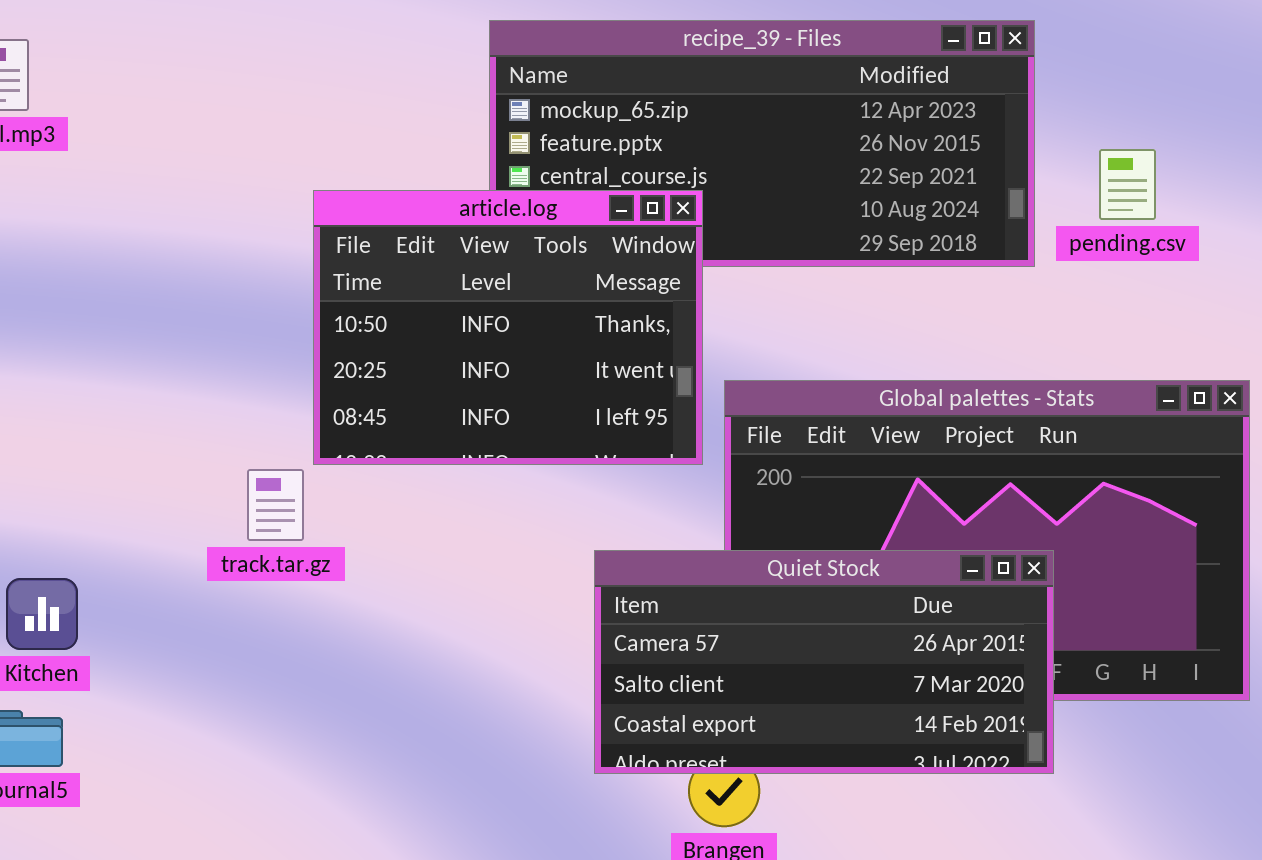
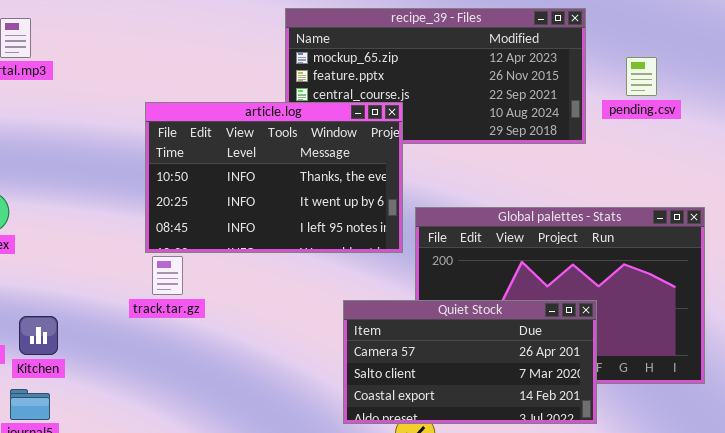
pending.csv: [1099,149,1156,220] -> [626,57,657,96], moved
article.log: [313,190,703,465] -> [145,102,403,253], resized

